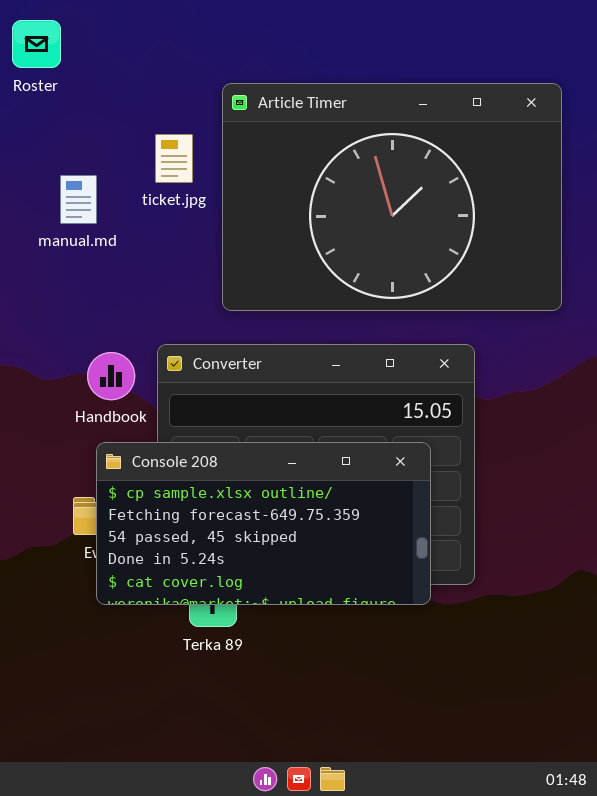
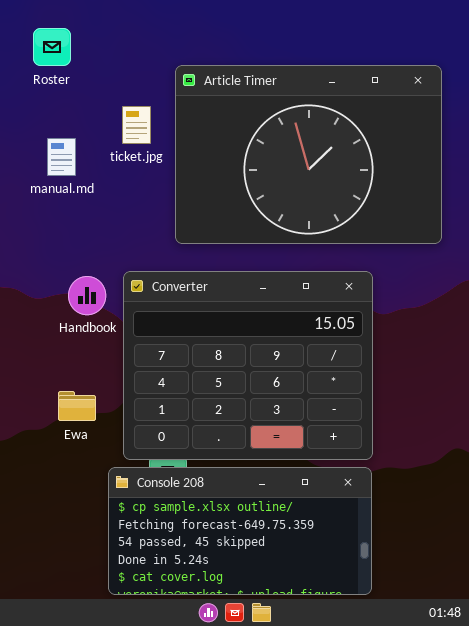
Roster: [12,20,61,68] -> [33,28,71,66], moved
Console 208: [96,442,431,605] -> [108,467,372,595], moved

